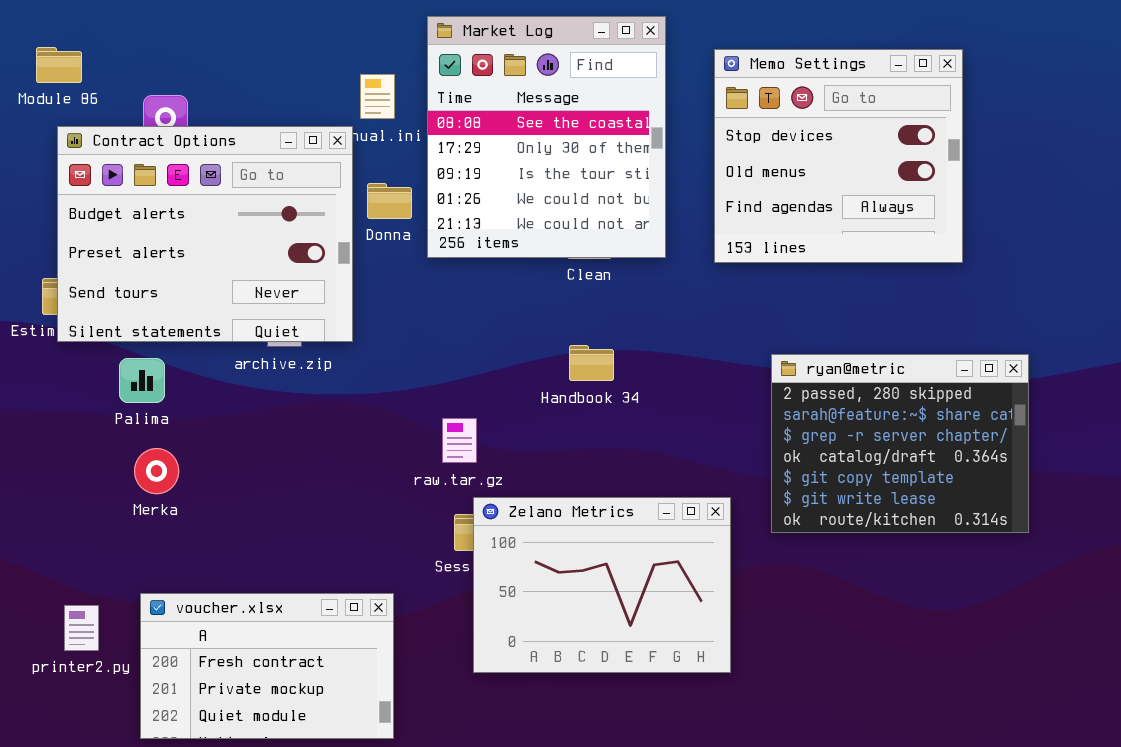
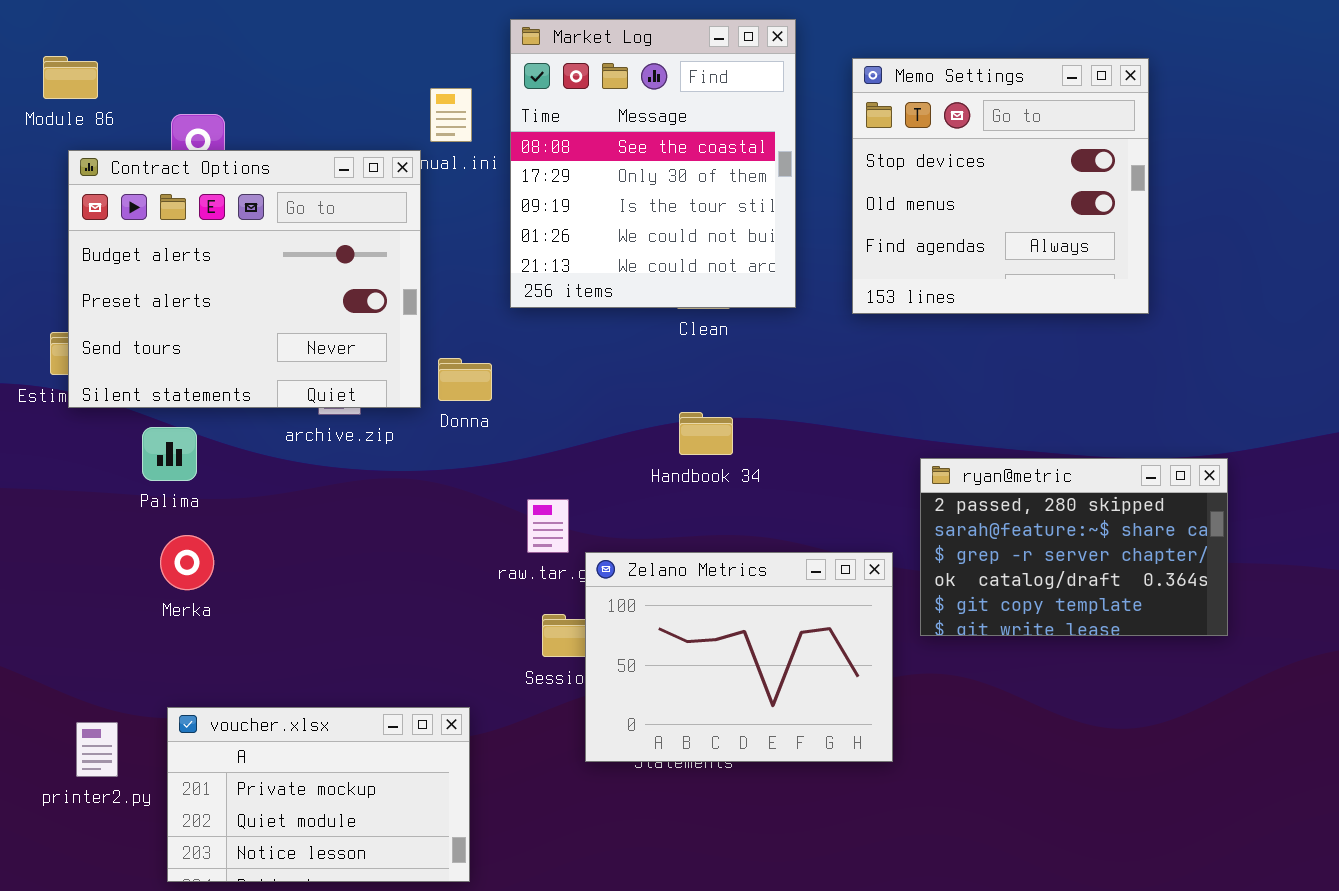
Donna: [367,183,412,219] -> [438,358,492,401], moved
ryan@metric: [771,354,1029,533] -> [920,458,1228,636], resized
Zelano Metrics: [473,497,731,673] -> [585,552,893,762], moved
voucher.xlsx: [140,593,394,739] -> [167,707,470,882], scrolled down 1 row

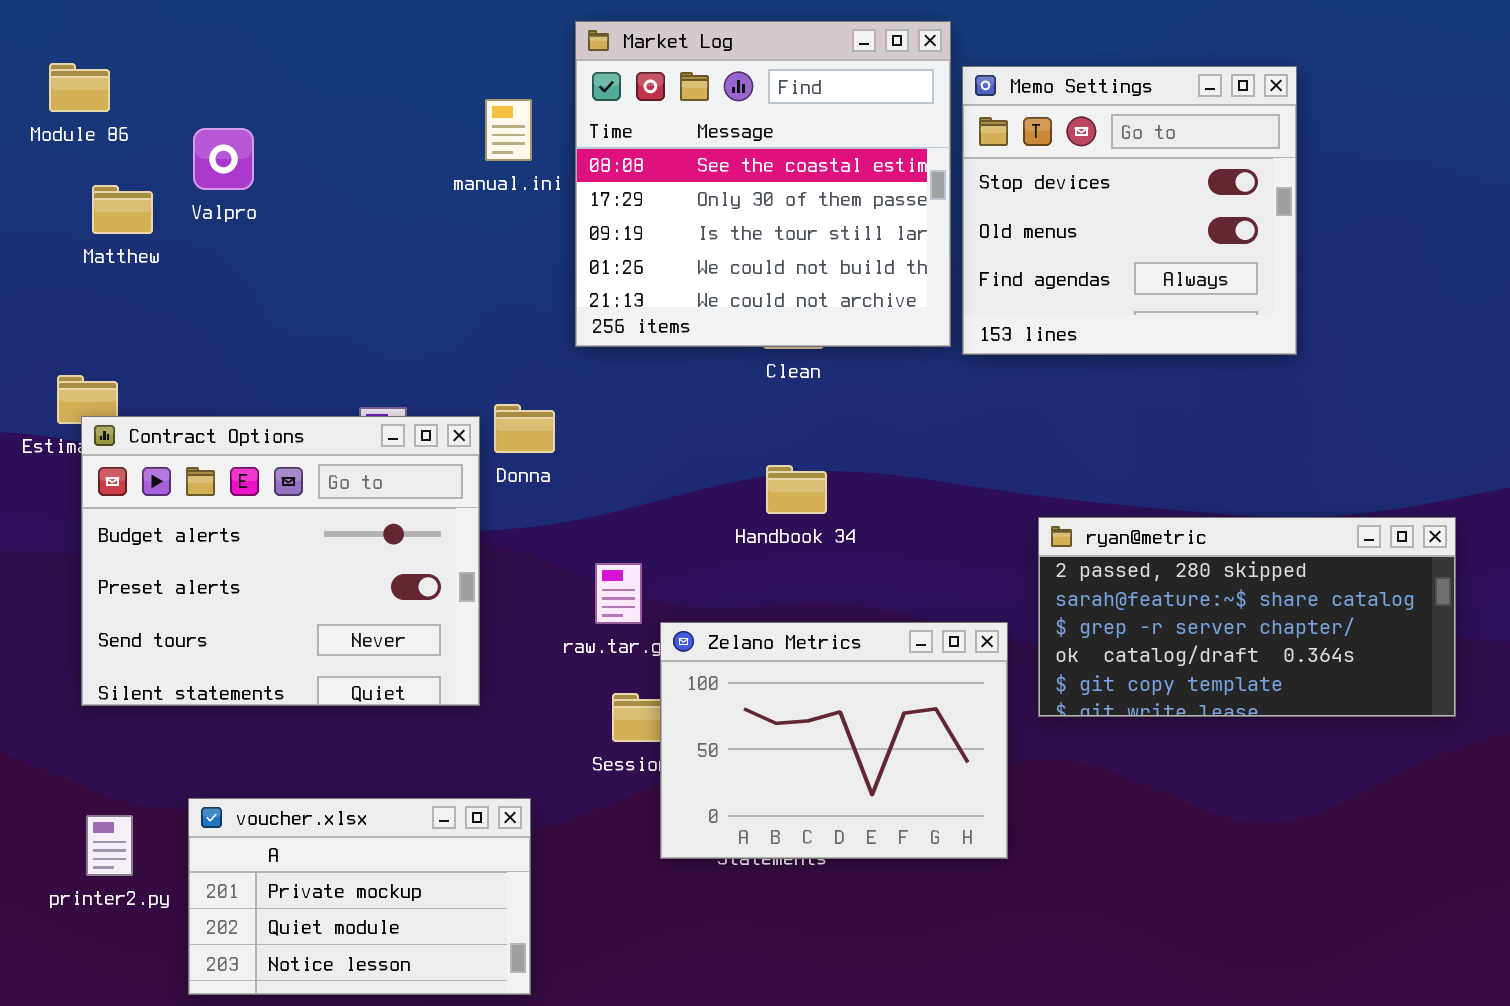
Market Log: [510,19,796,308] -> [575,21,951,347], resized
Contract Options: [68,150,421,408] -> [81,416,480,706], moved
ryan@metric: [920,458,1228,636] -> [1038,517,1456,717], resized

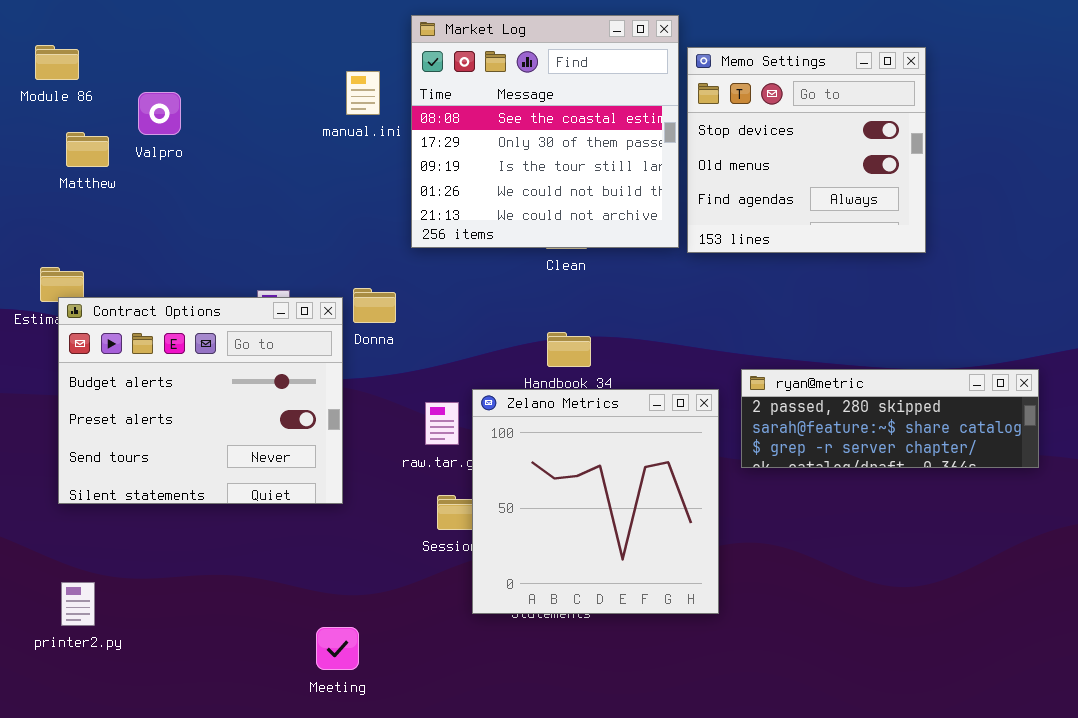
ryan@metric: [1038,517,1456,717] -> [741,369,1039,468], resized
Zelano Metrics: [660,622,1008,859] -> [472,389,719,614], resized
voucher.xlsx: [188,798,531,995] -> none, closed

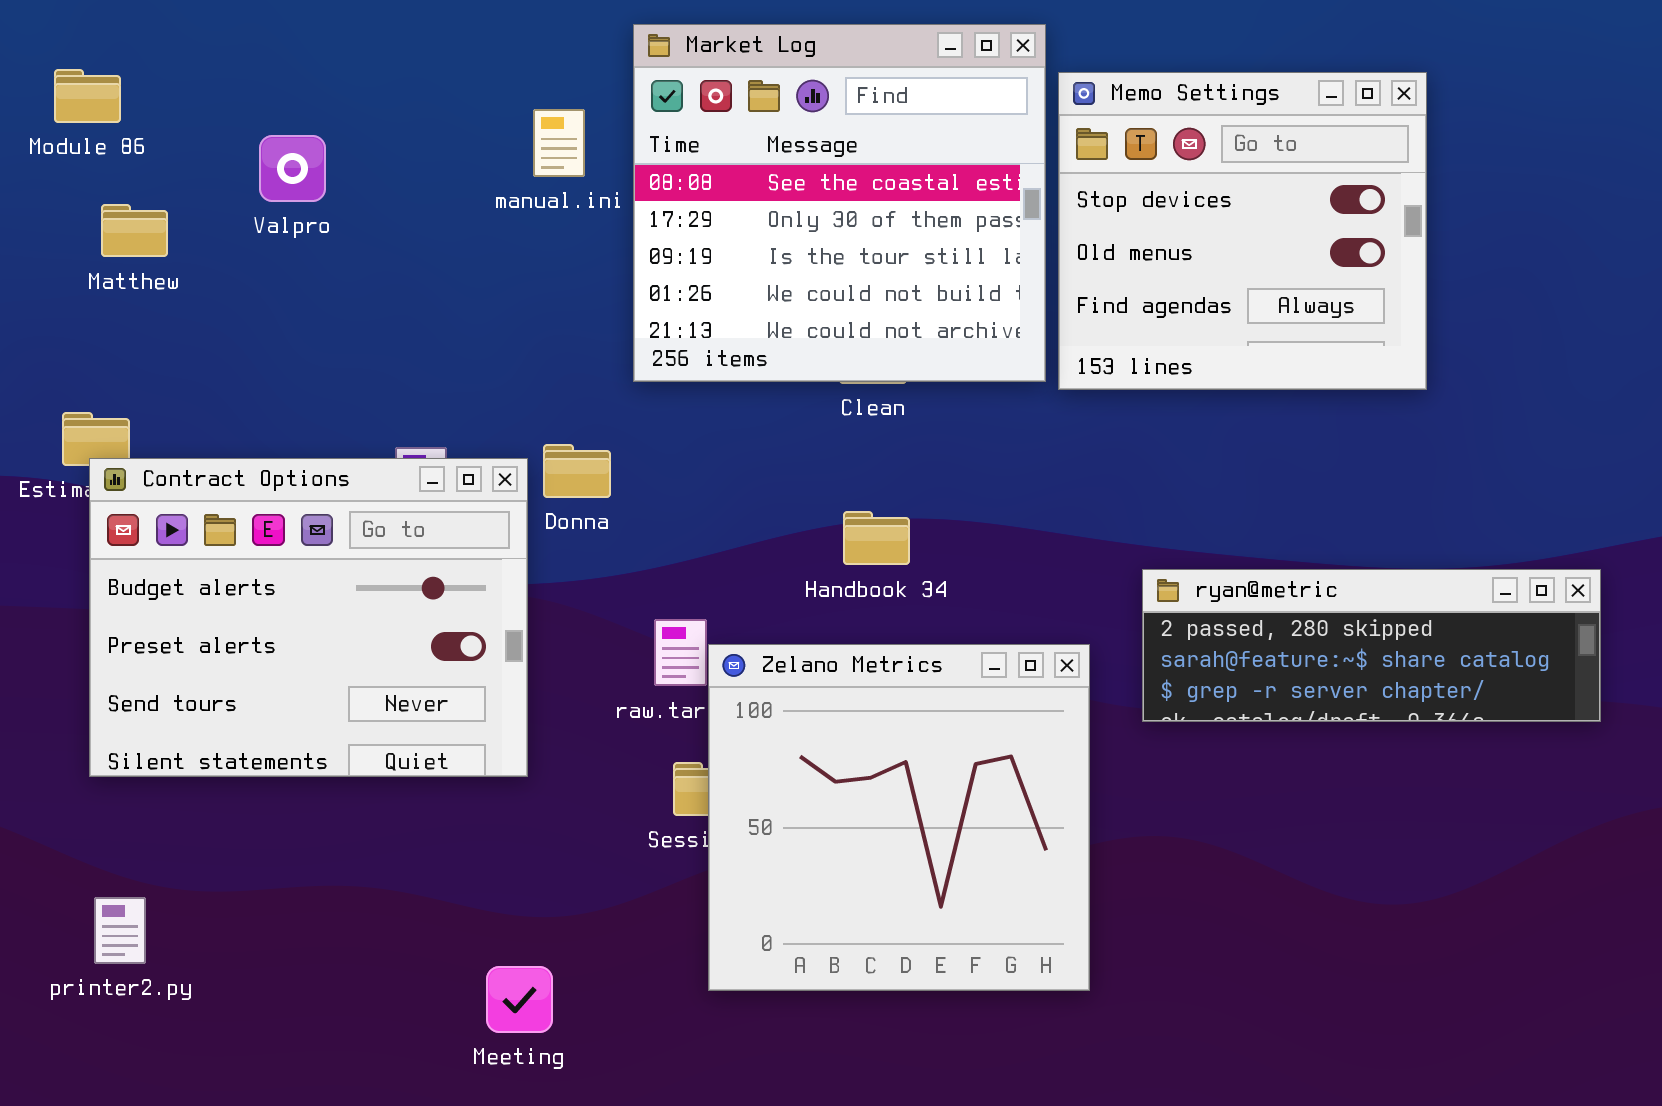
Valpro: [138,92,181,135] -> [259,135,326,202], moved
Zelano Metrics: [472,389,719,614] -> [708,644,1090,991], moved

